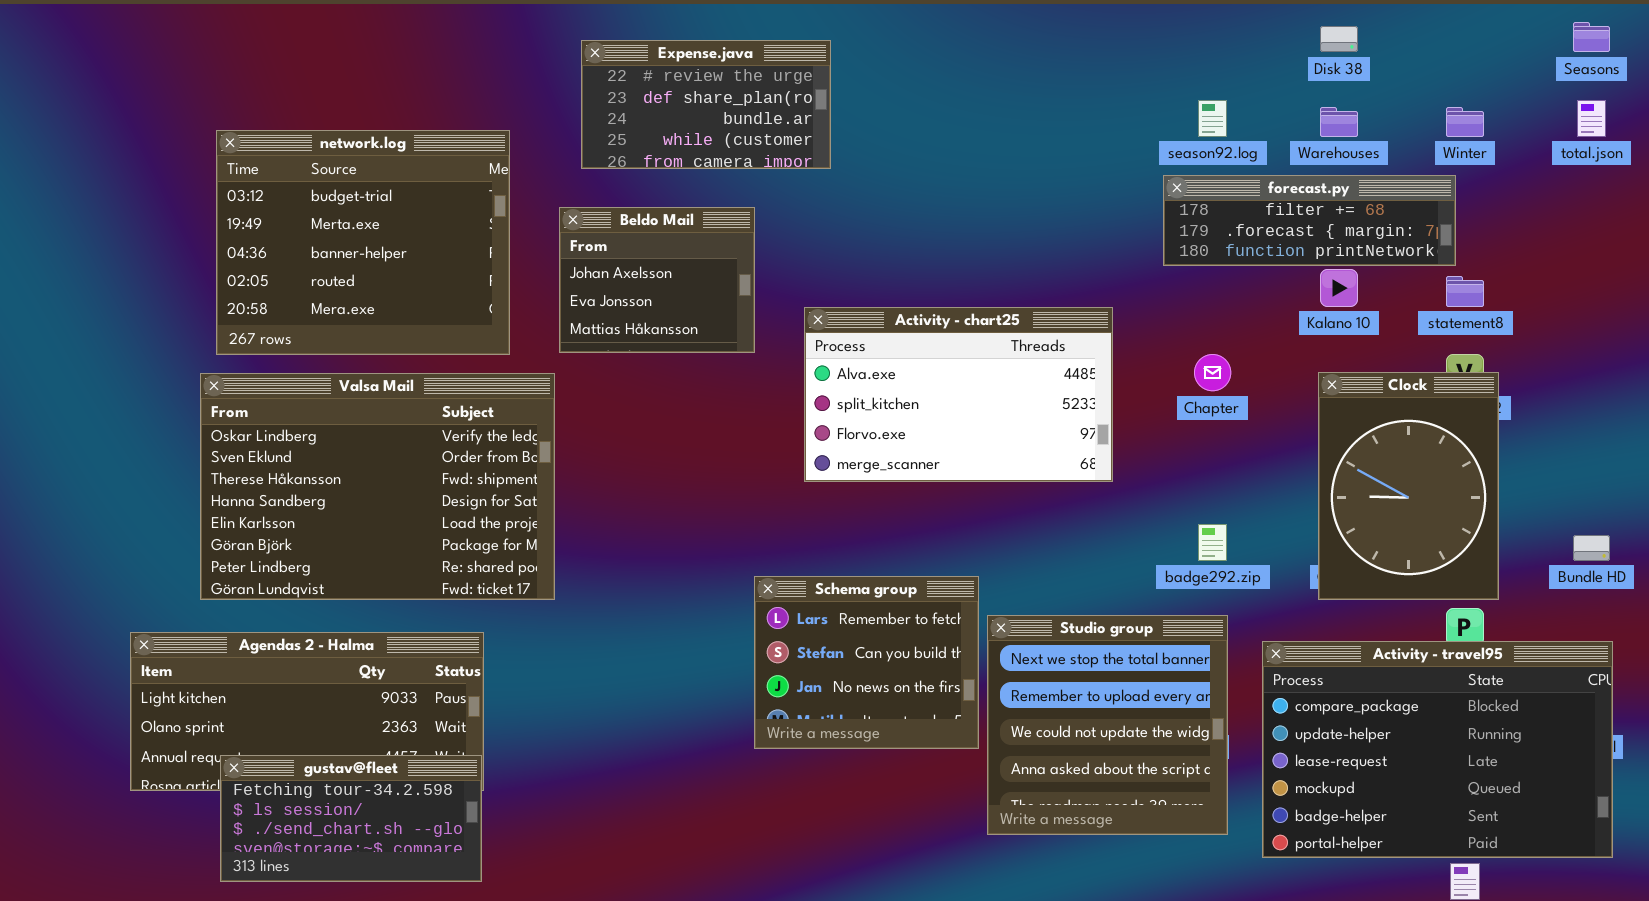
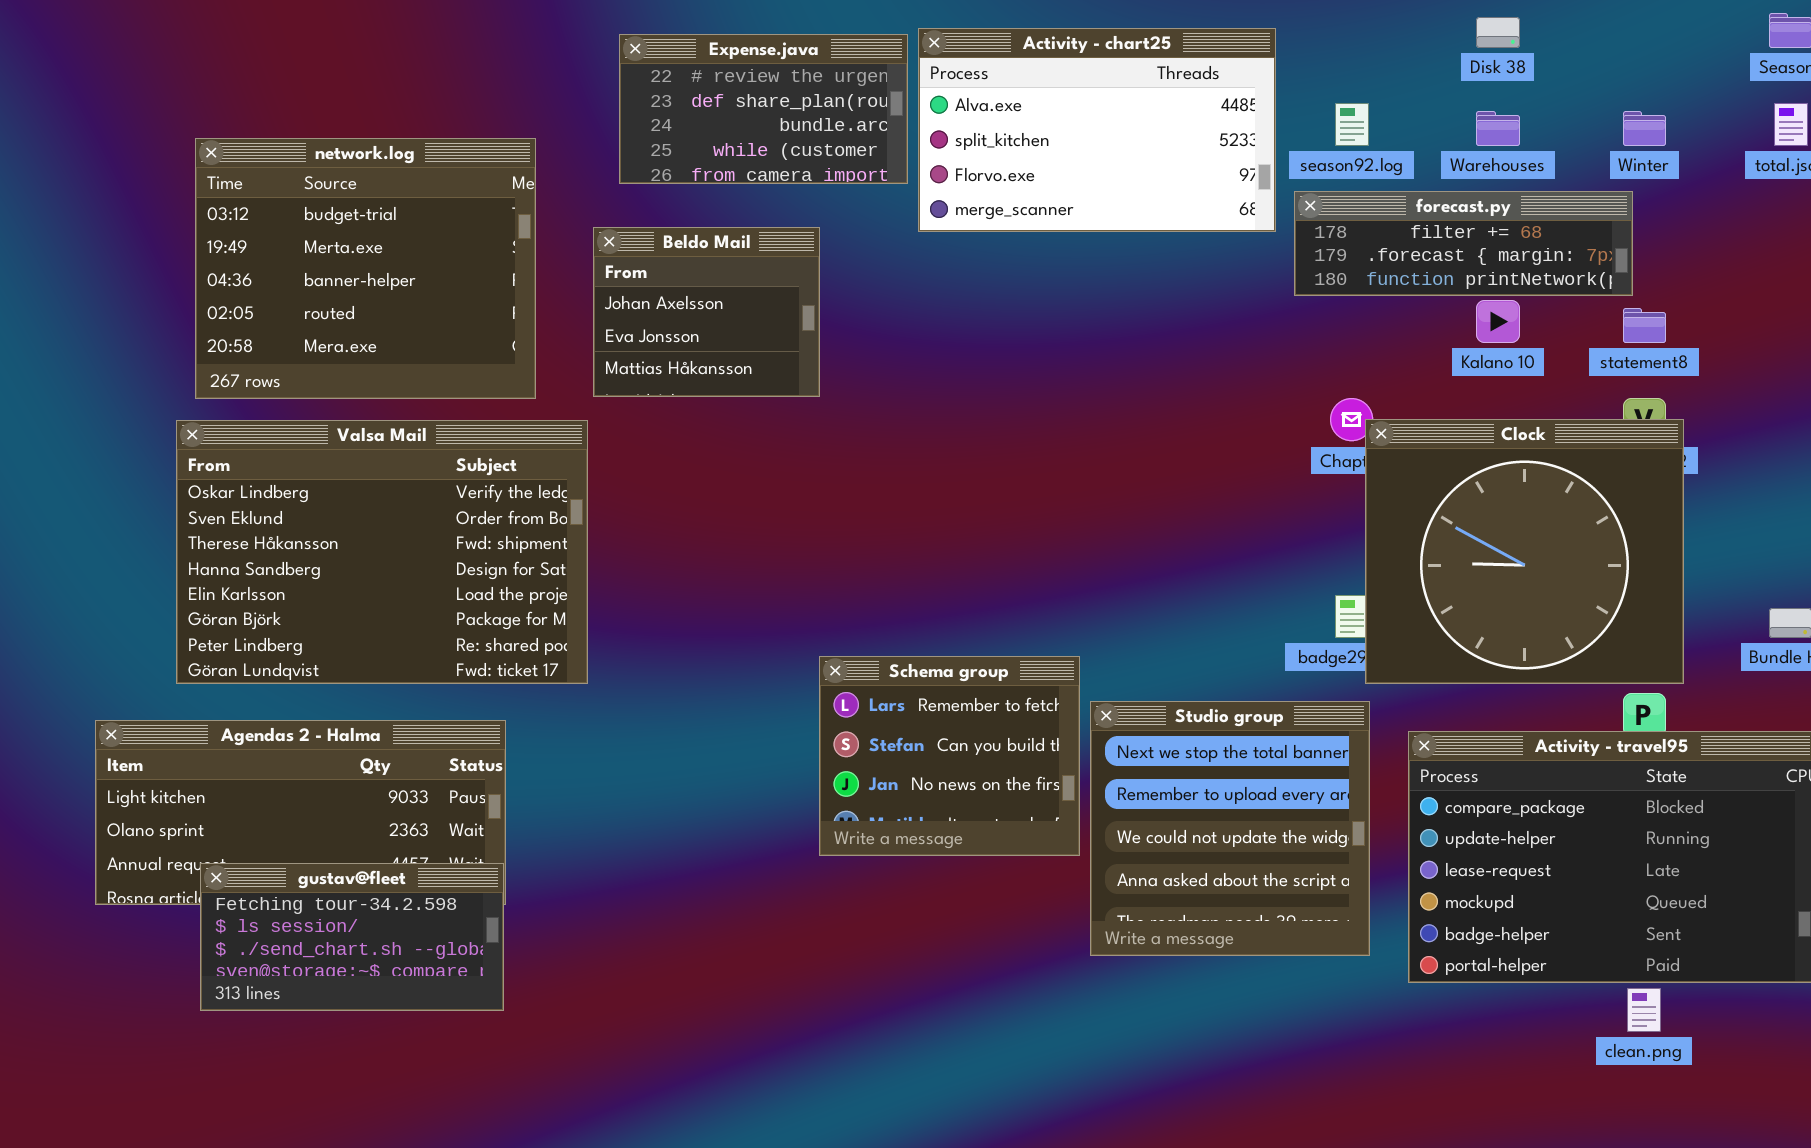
Activity - chart25: [804,307,1113,482] -> [918,28,1276,232], moved
Clock: [1318,372,1499,600] -> [1365,419,1684,684], resized

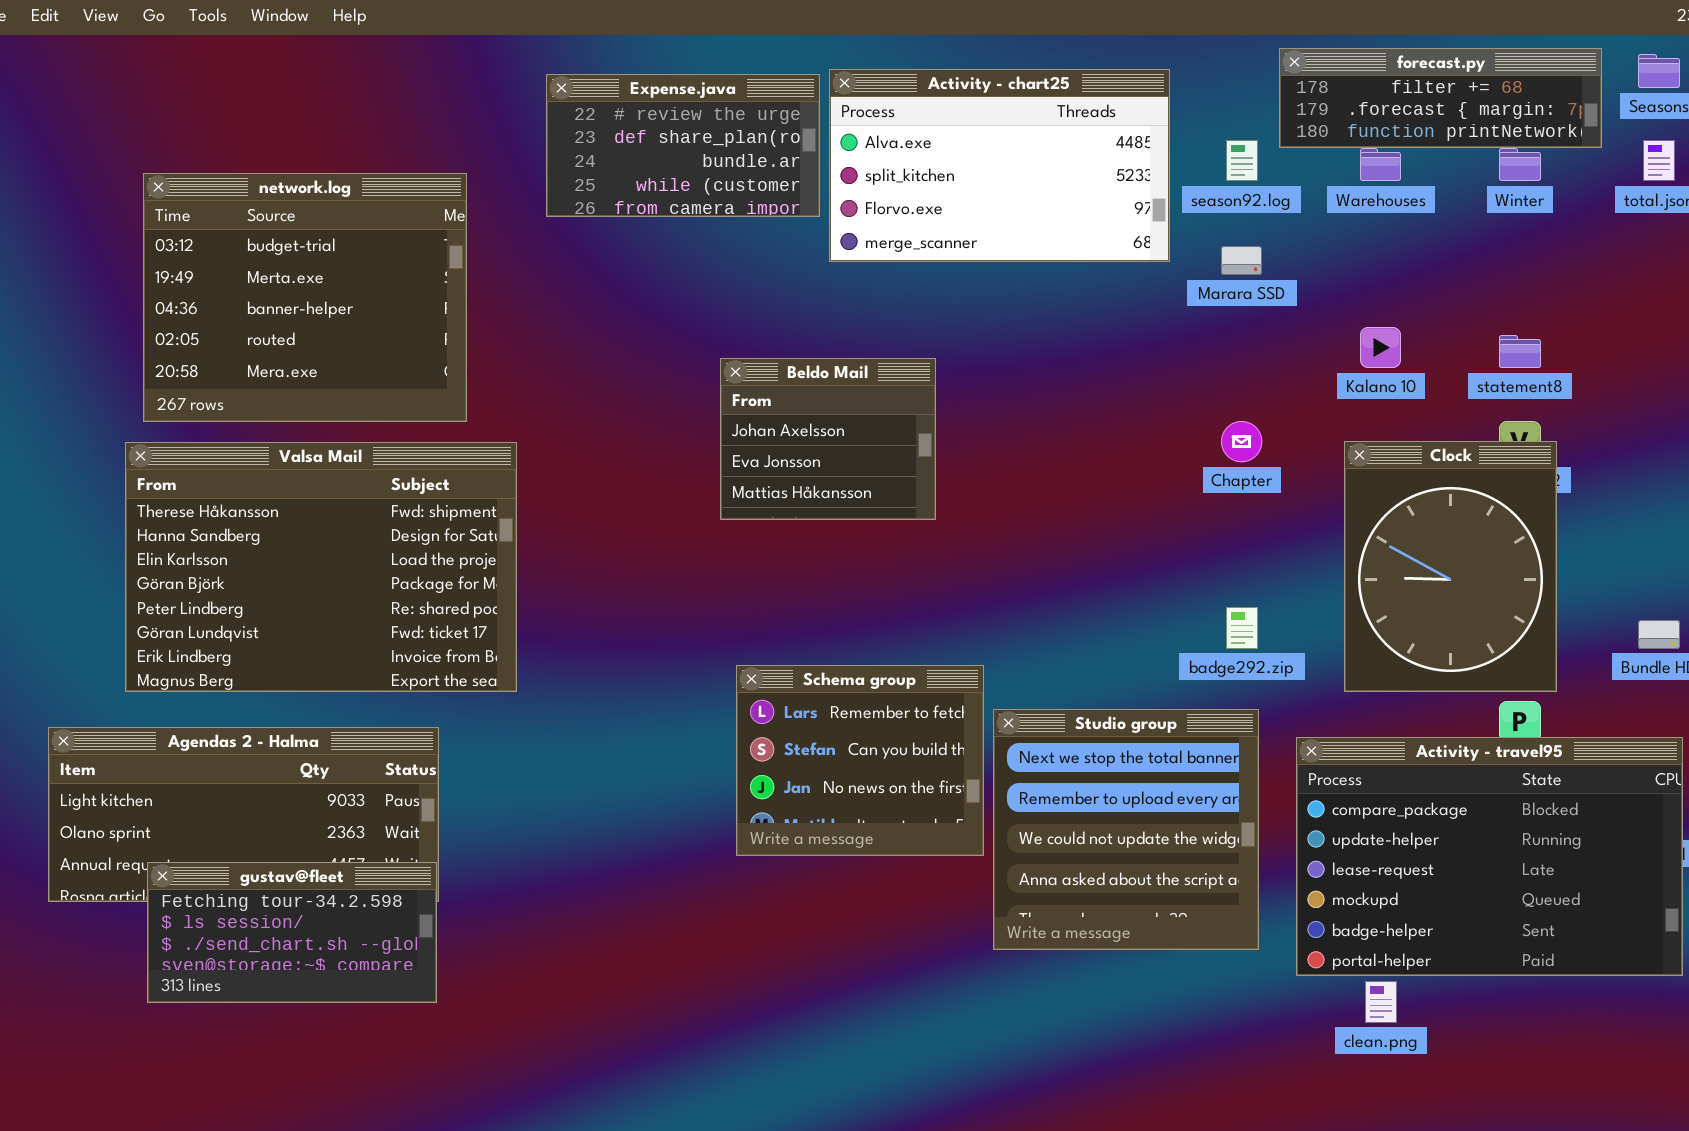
forecast.py: [1294,191,1633,296] -> [1279,48,1602,148], moved
Beldo Mail: [593,227,820,397] -> [720,358,936,520], moved
Clock: [1365,419,1684,684] -> [1344,441,1557,692], resized
Valsa Mail: [176,420,588,684] -> [125,442,517,692], scrolled down 2 rows
clean.png: [1627,988,1661,1032] -> [1365,981,1397,1023], moved

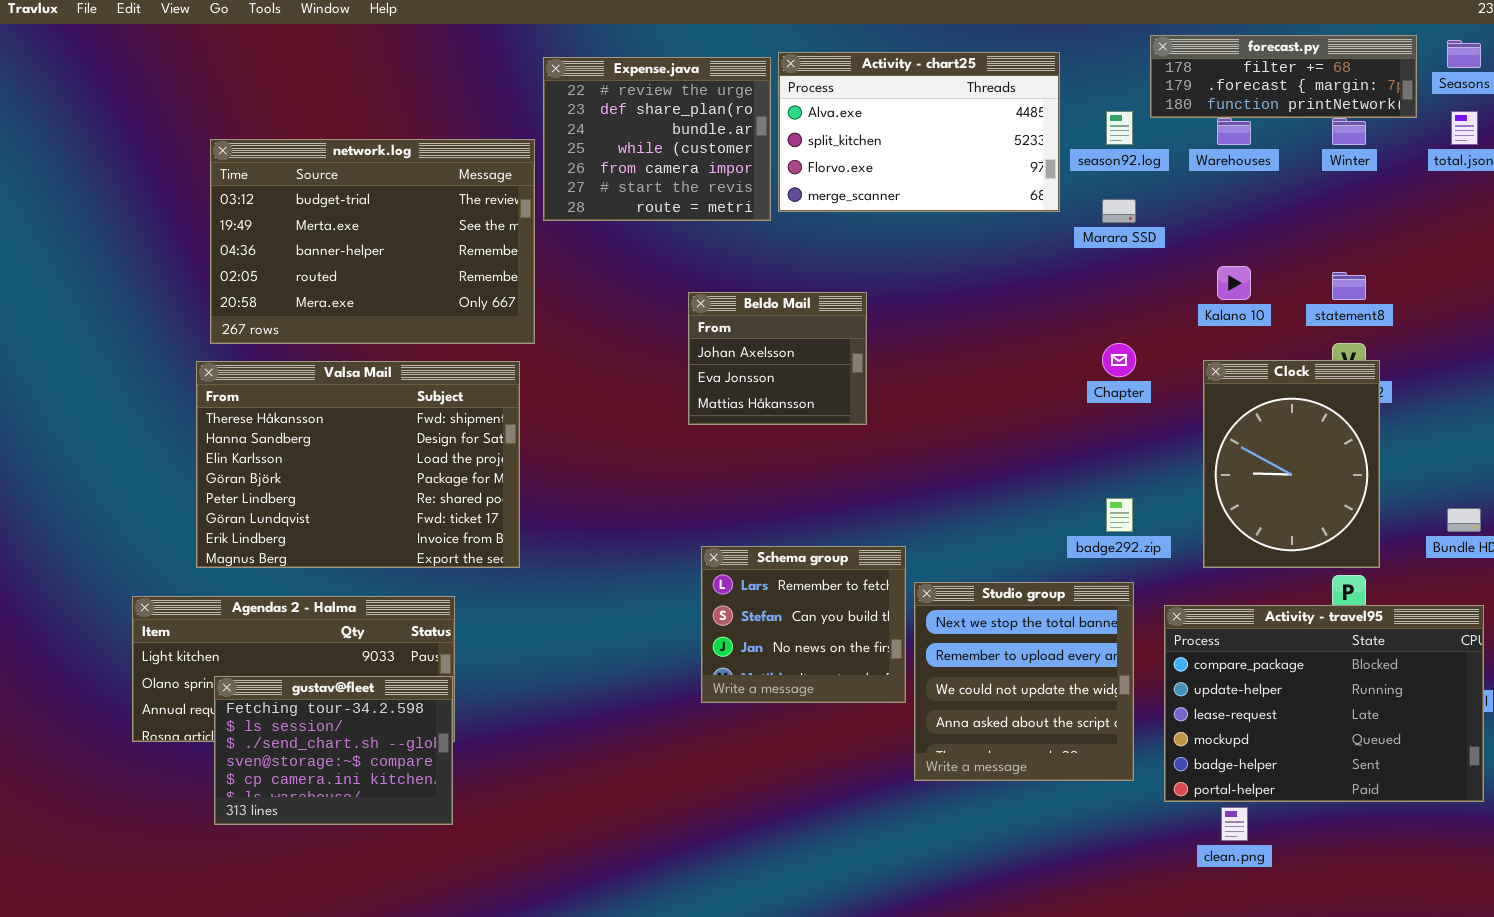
Expense.java: [546,74,820,217] -> [543,57,771,221], resized
network.log: [143,173,467,422] -> [210,139,535,344], resized
gustav@fleet: [147,862,437,1003] -> [214,676,453,825], resized

